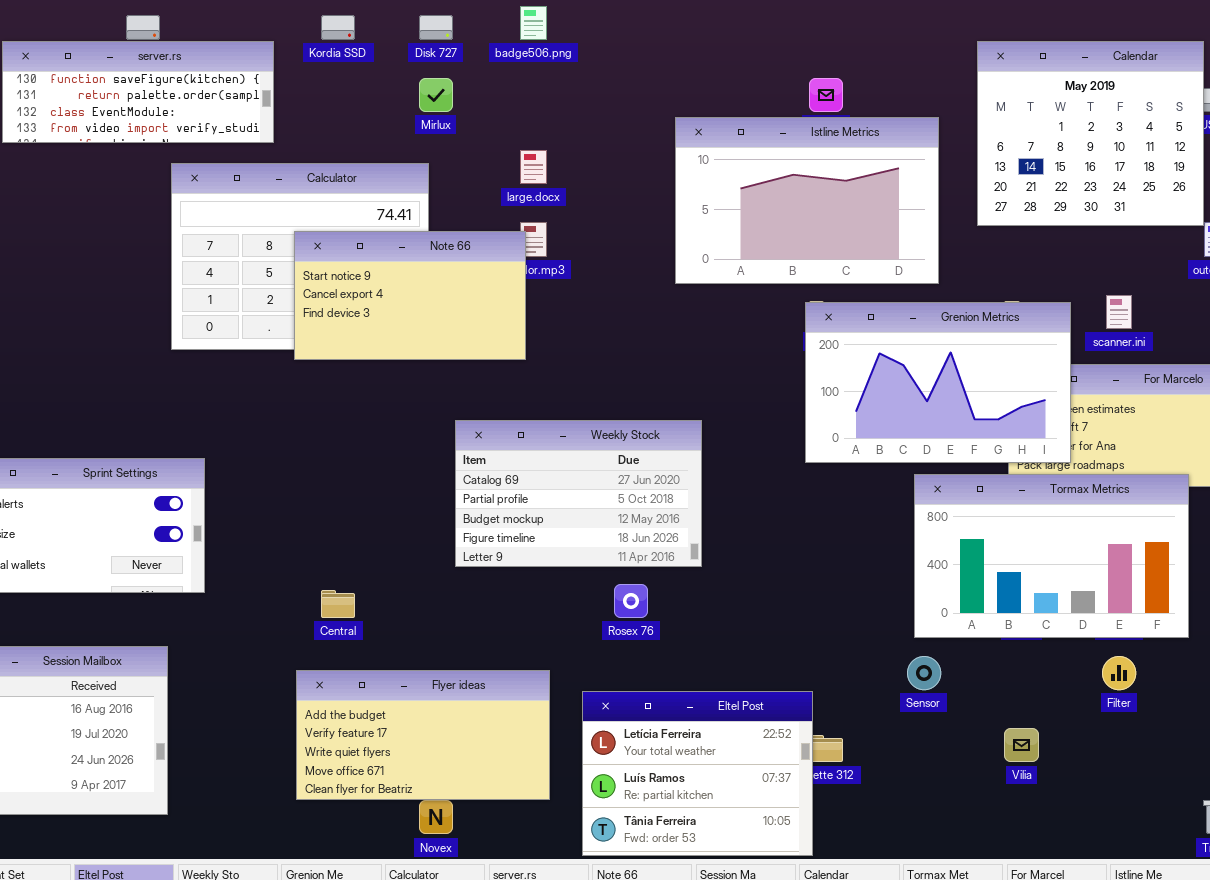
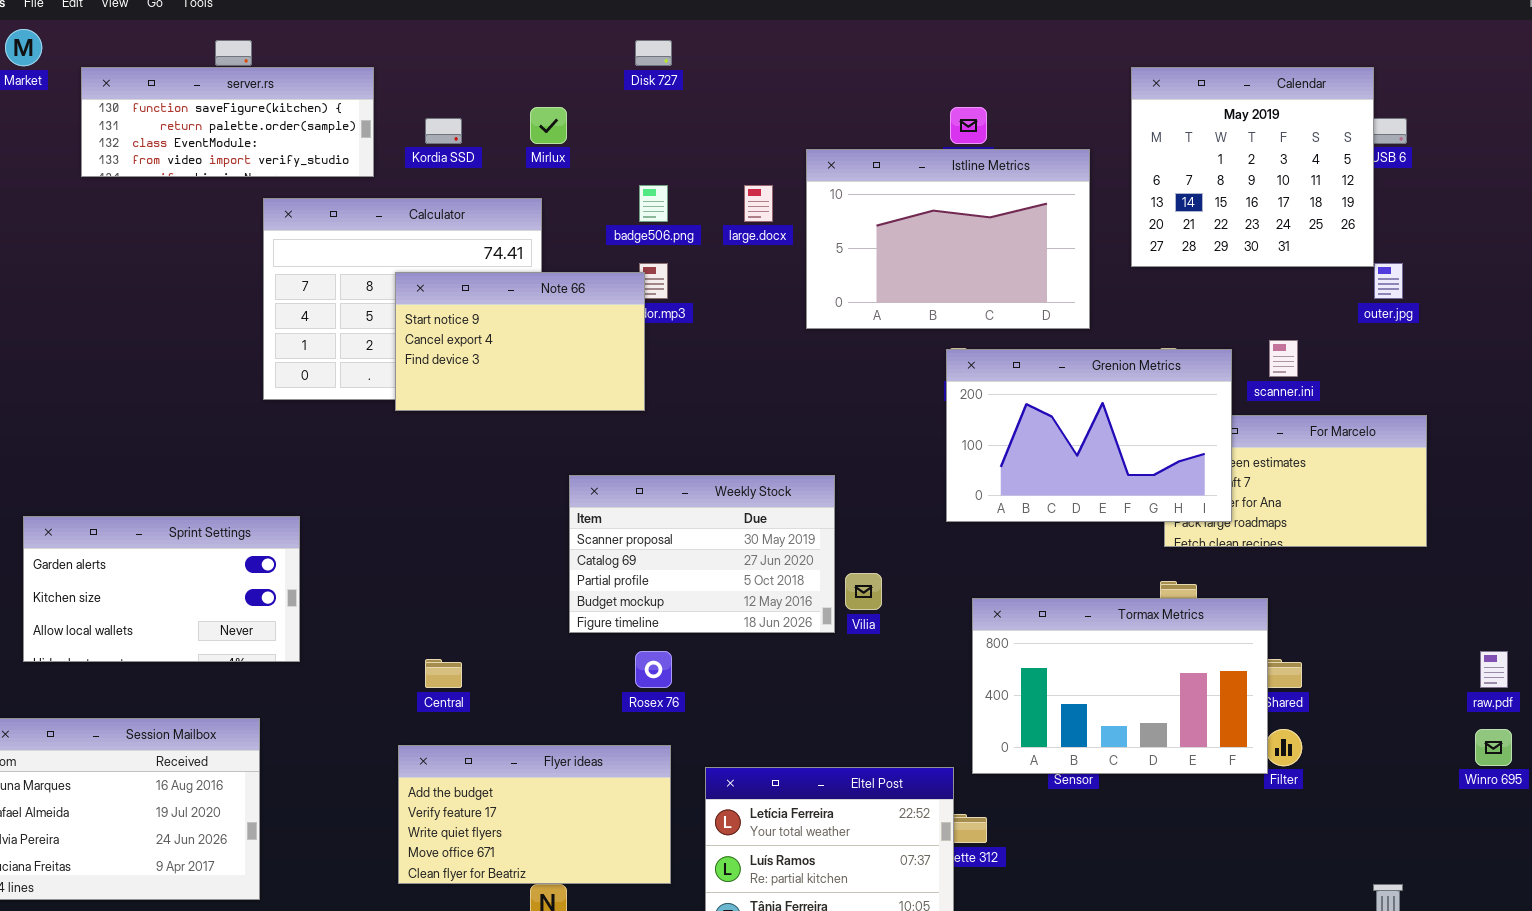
badge506.png: [520,6,547,40] -> [639,185,668,222], moved
Kordia SSD: [321,15,355,40] -> [425,118,462,144], moved
Disk 727: [419,15,453,40] -> [635,40,672,66], moved
large.docx: [520,150,547,184] -> [744,185,773,222], moved
Weekly Stock: [455,420,702,567] -> [569,475,835,633], scrolled up 1 row
Tormax Metrics: [914,474,1189,638] -> [972,598,1268,774], moved
Rosex 76: [614,584,648,618] -> [635,651,672,688], moved
Vilia: [1004,728,1039,762] -> [845,573,882,610], moved

